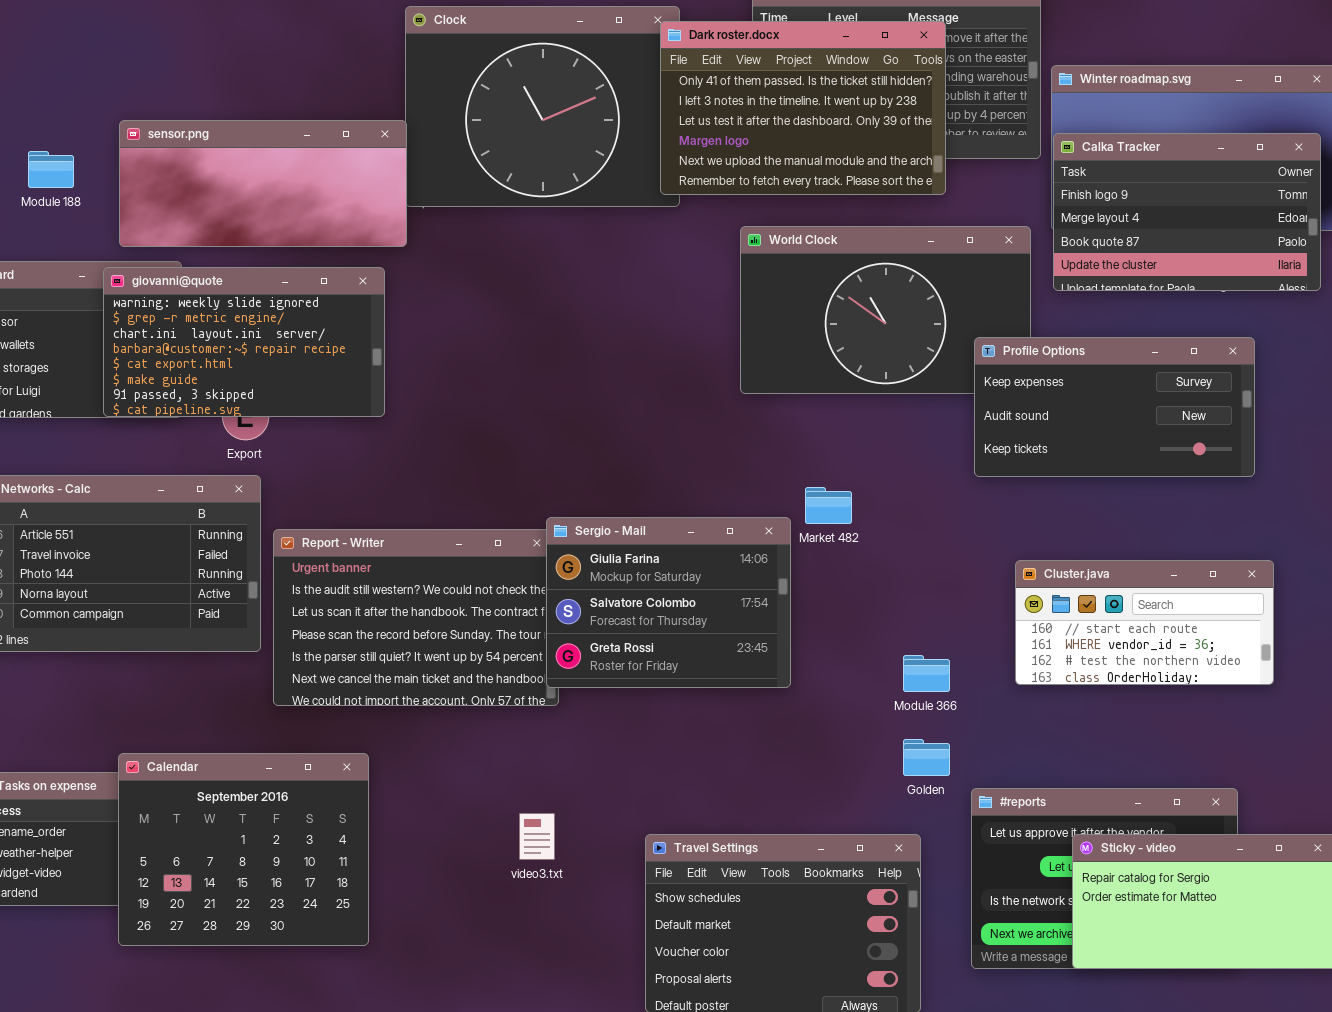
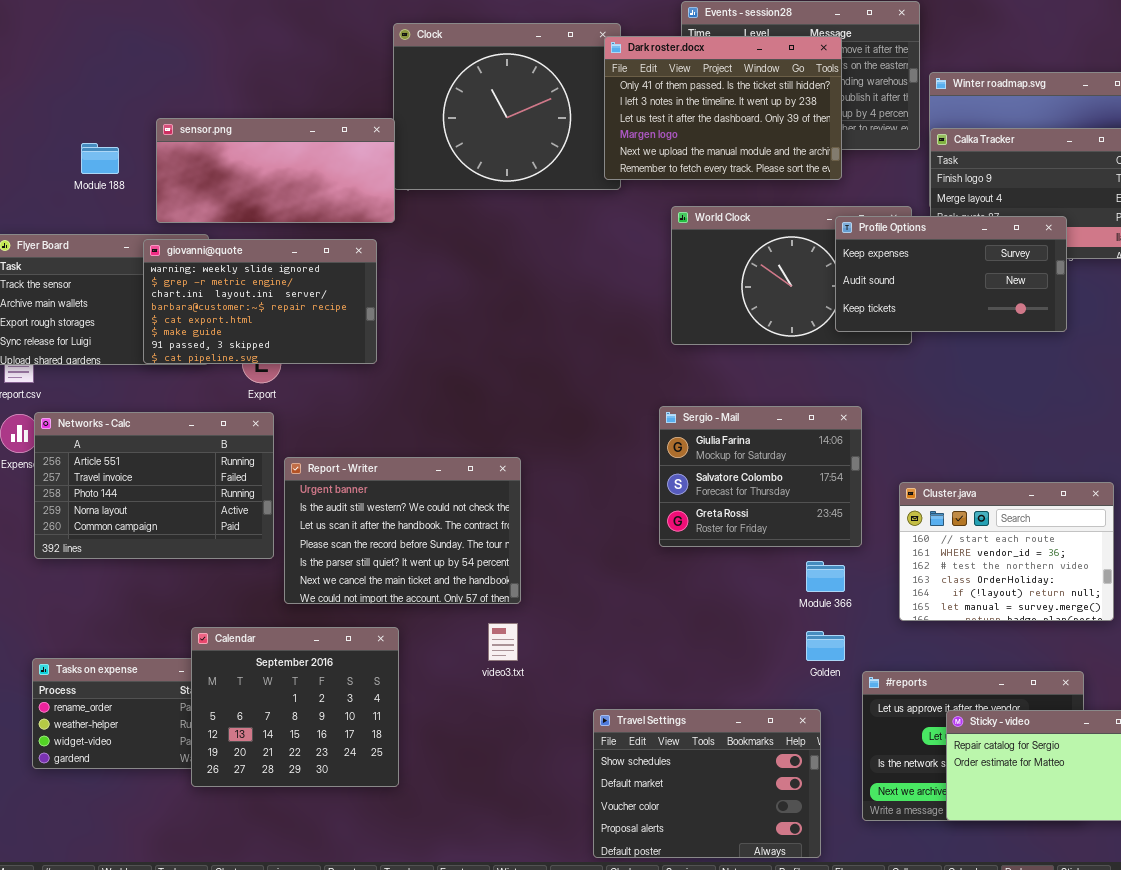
Profile Options: [974,337,1255,477] -> [835,216,1067,332], moved
Sergio - Mail: [546,517,791,688] -> [659,406,862,547], moved
Cluster.java: [1015,560,1274,685] -> [899,482,1114,621], resized
Calendar: [118,753,369,946] -> [191,627,399,787], moved
video3.txt: [519,813,555,860] -> [488,623,518,661], moved

